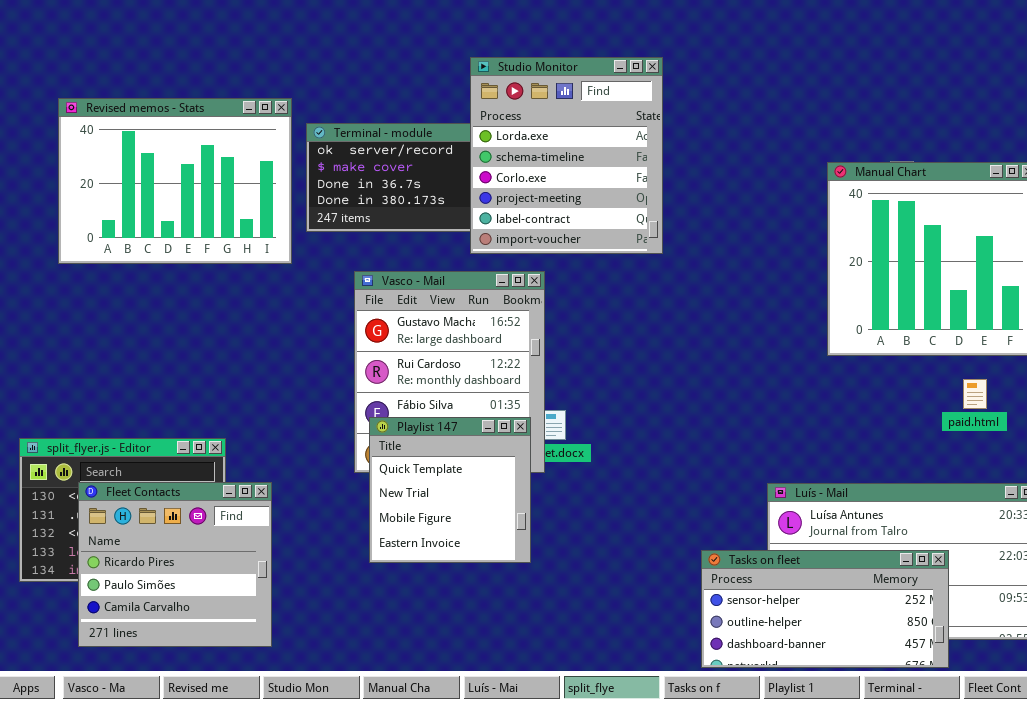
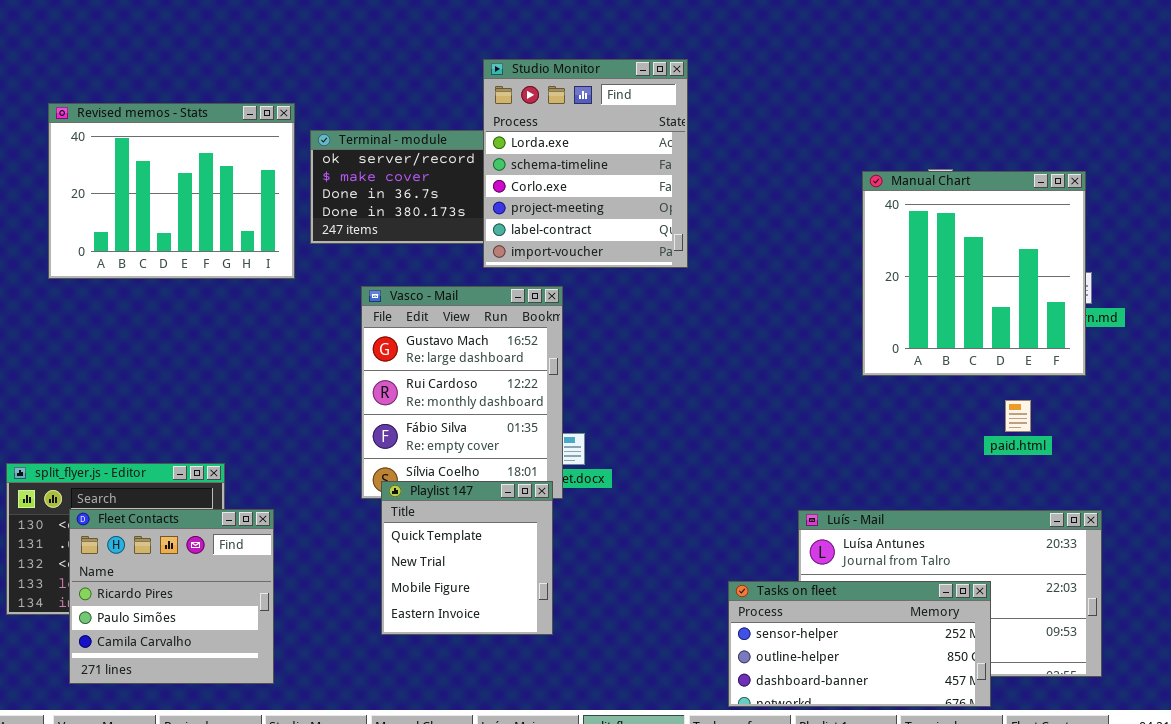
Playlist 147: [369,417,531,563] -> [381,481,553,635], moved

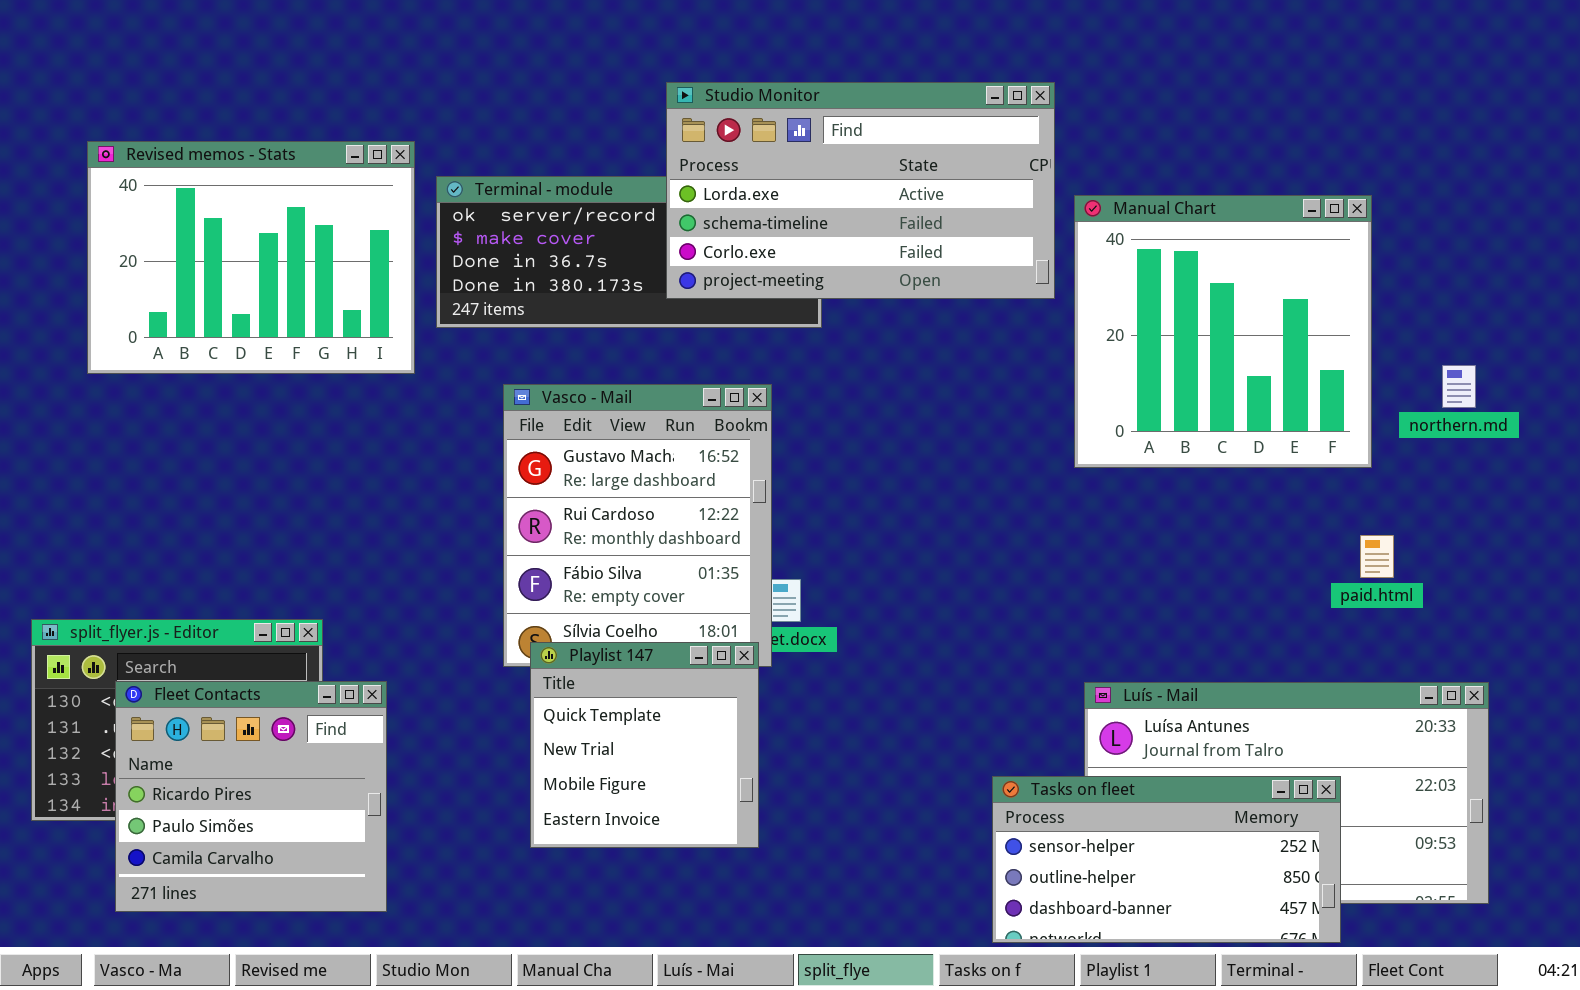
Studio Monitor: [483,59,688,268] -> [666,82,1055,299], resized
Manual Chart: [862,171,1086,376] -> [1074,195,1372,468], moved

